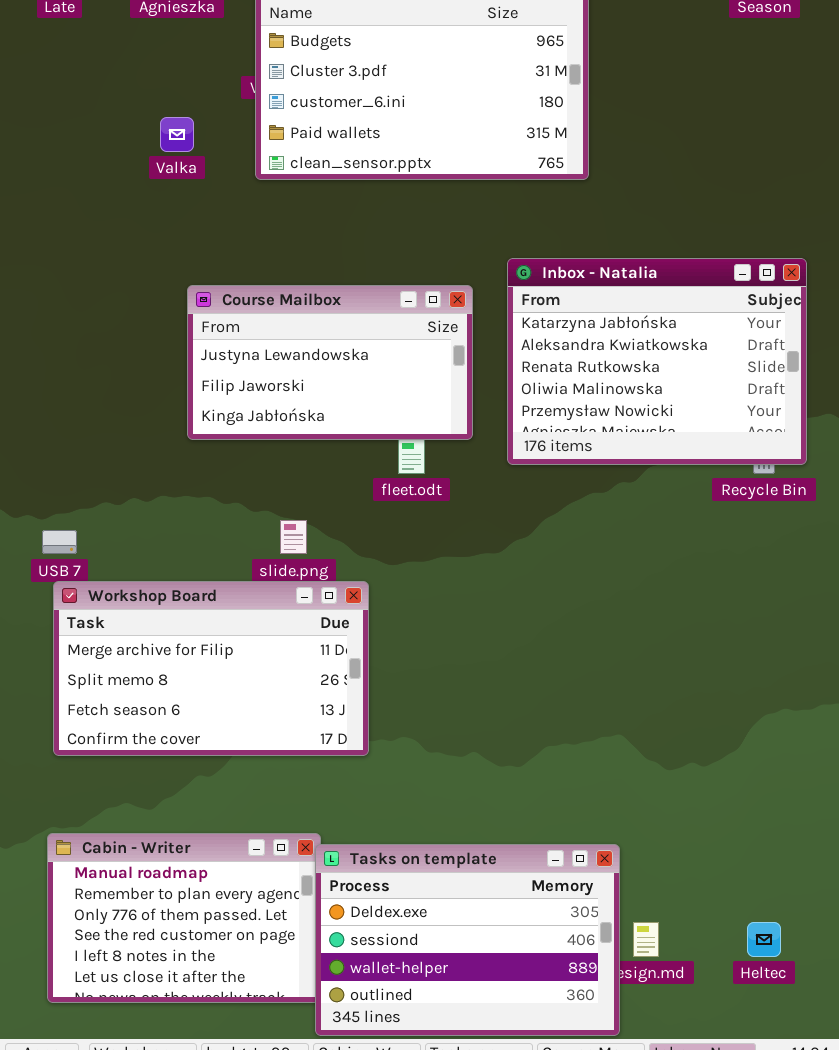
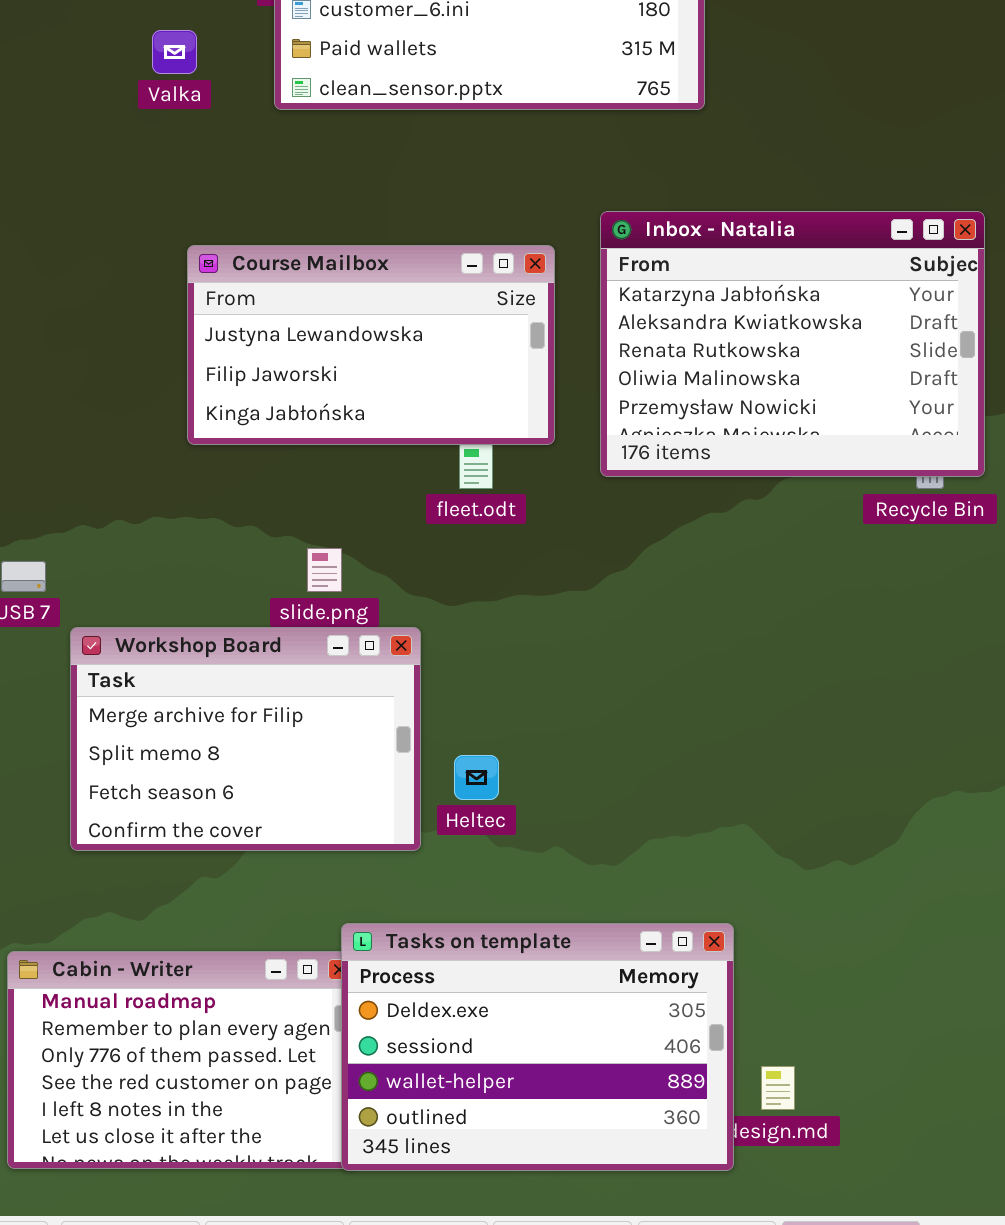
Workshop Board: [53,581,369,756] -> [70,627,421,851], resized
Tasks on template: [315,844,620,1036] -> [341,923,734,1171], moved
Heltec: [747,922,781,957] -> [454,755,499,800], moved

